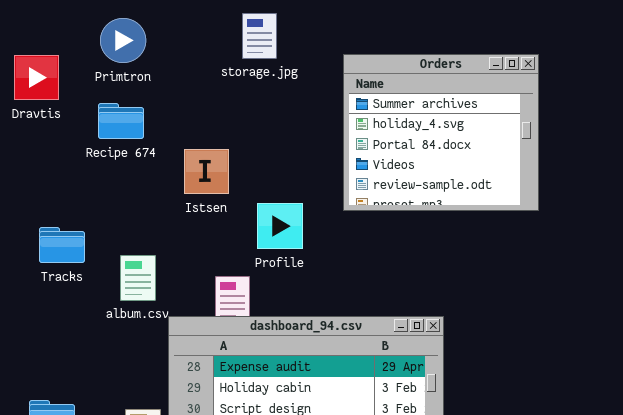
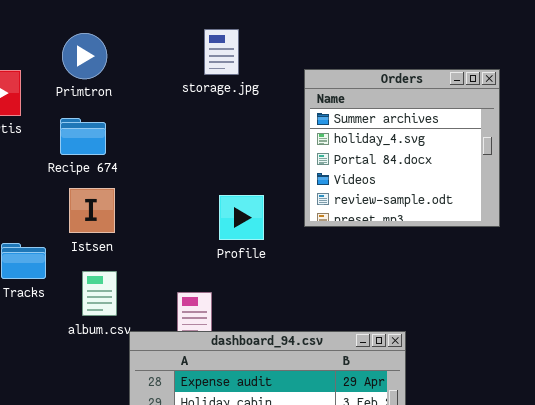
Istsen: [184,149,229,194] -> [69,188,115,233], moved
Profile: [257,203,303,249] -> [219,195,264,240], moved

